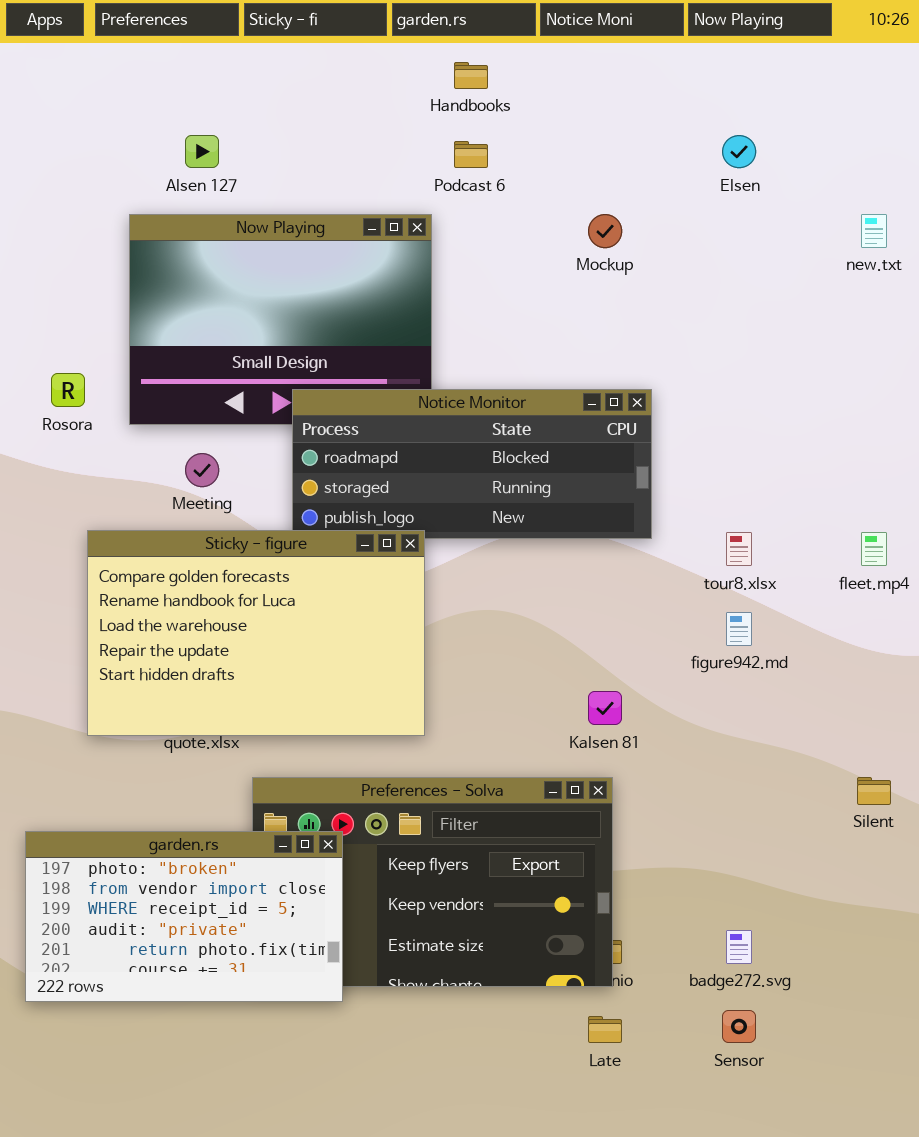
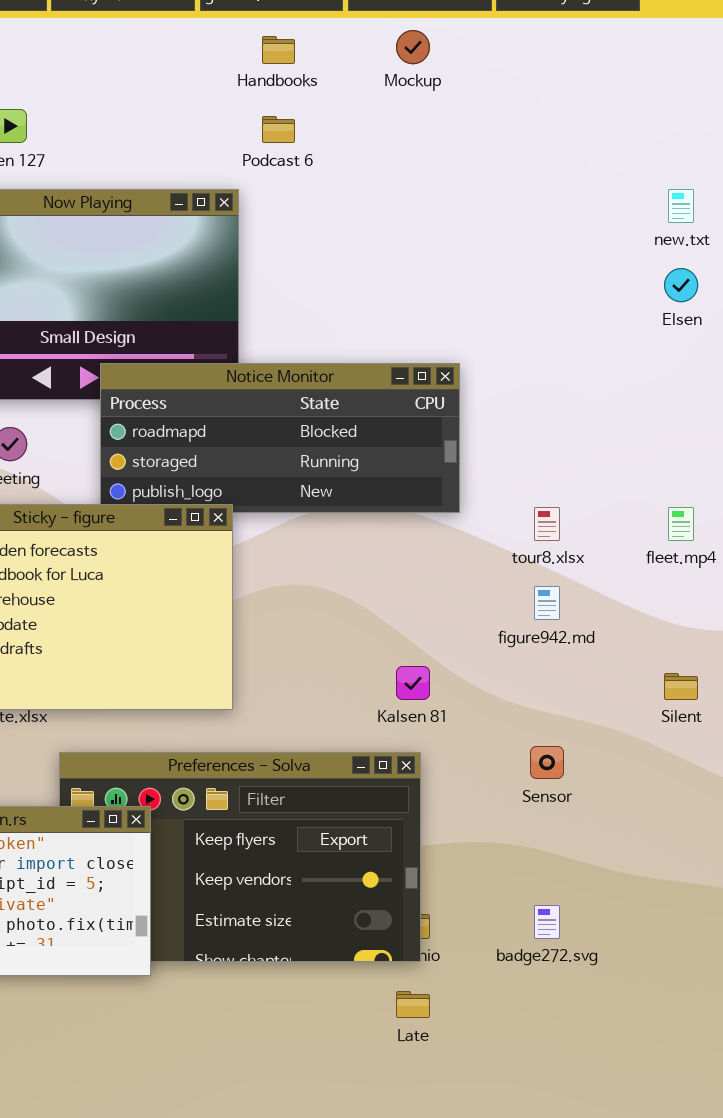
Elsen: [722,135,756,168] -> [664,268,698,302], moved
Mockup: [588,214,622,248] -> [396,30,430,64], moved
Silent: [857,777,891,805] -> [664,673,698,700], moved
Sensor: [722,1010,756,1043] -> [530,746,564,779], moved

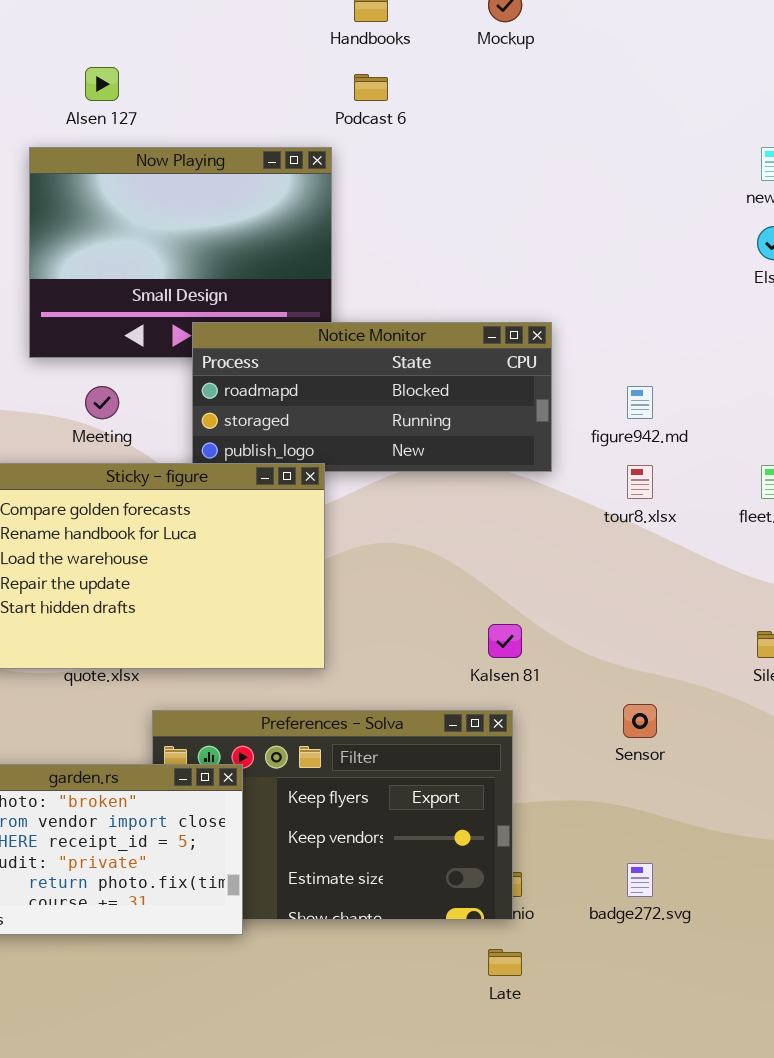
figure942.md: [534,586,560,620] -> [627,386,653,419], moved

